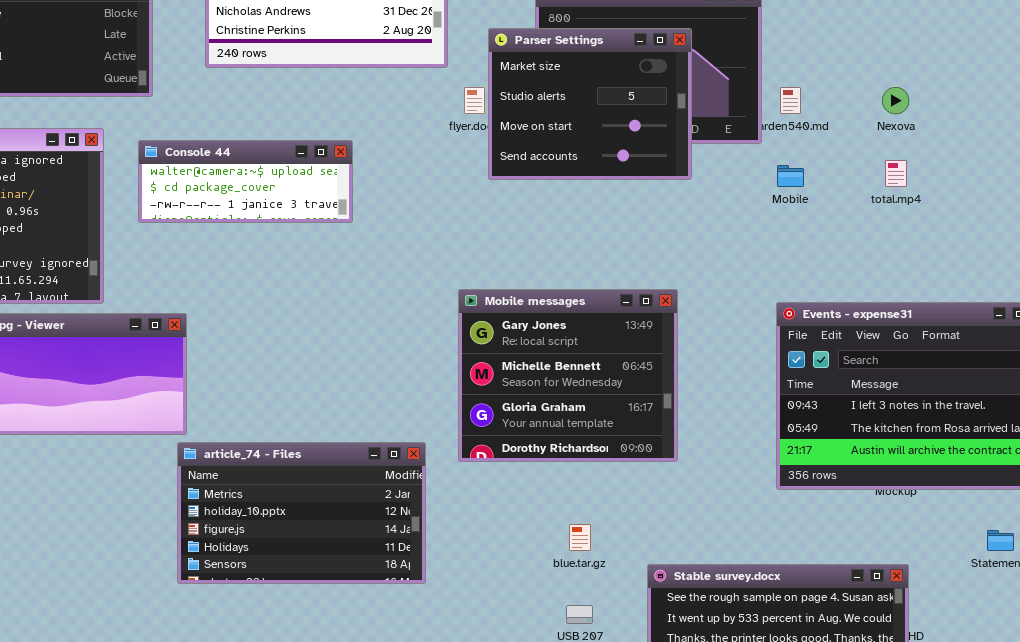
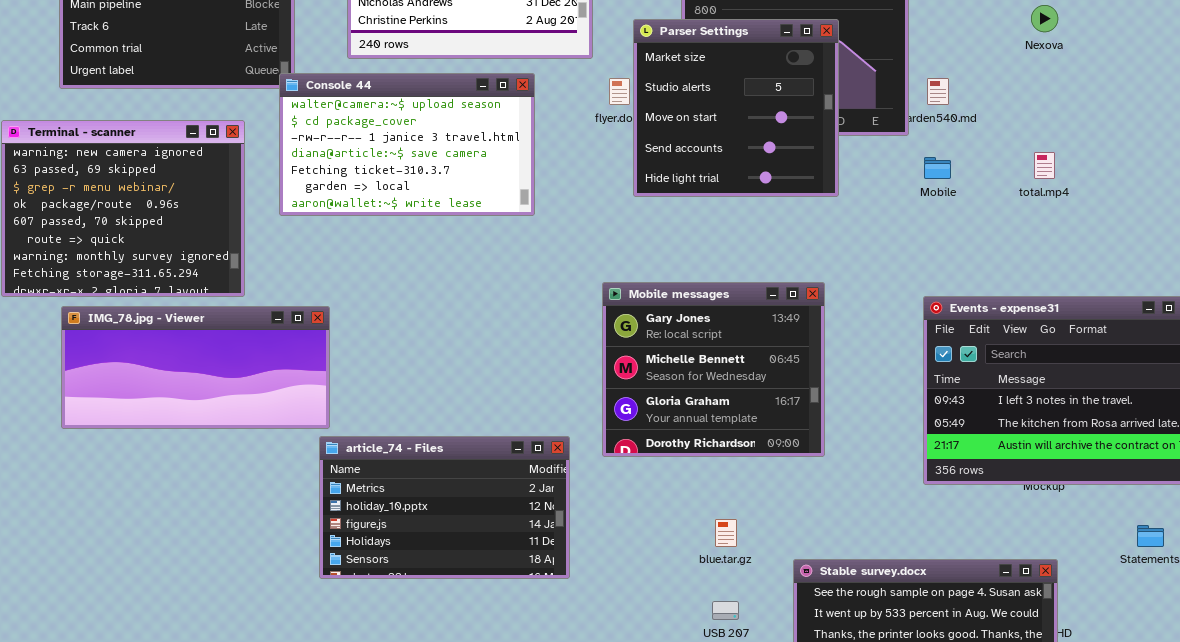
Parser Settings: [488,28,692,180] -> [633,19,839,197], resized
Nexova: [882,87,909,114] -> [1031,5,1058,32], moved
Console 44: [138,140,353,223] -> [279,73,535,216], resized

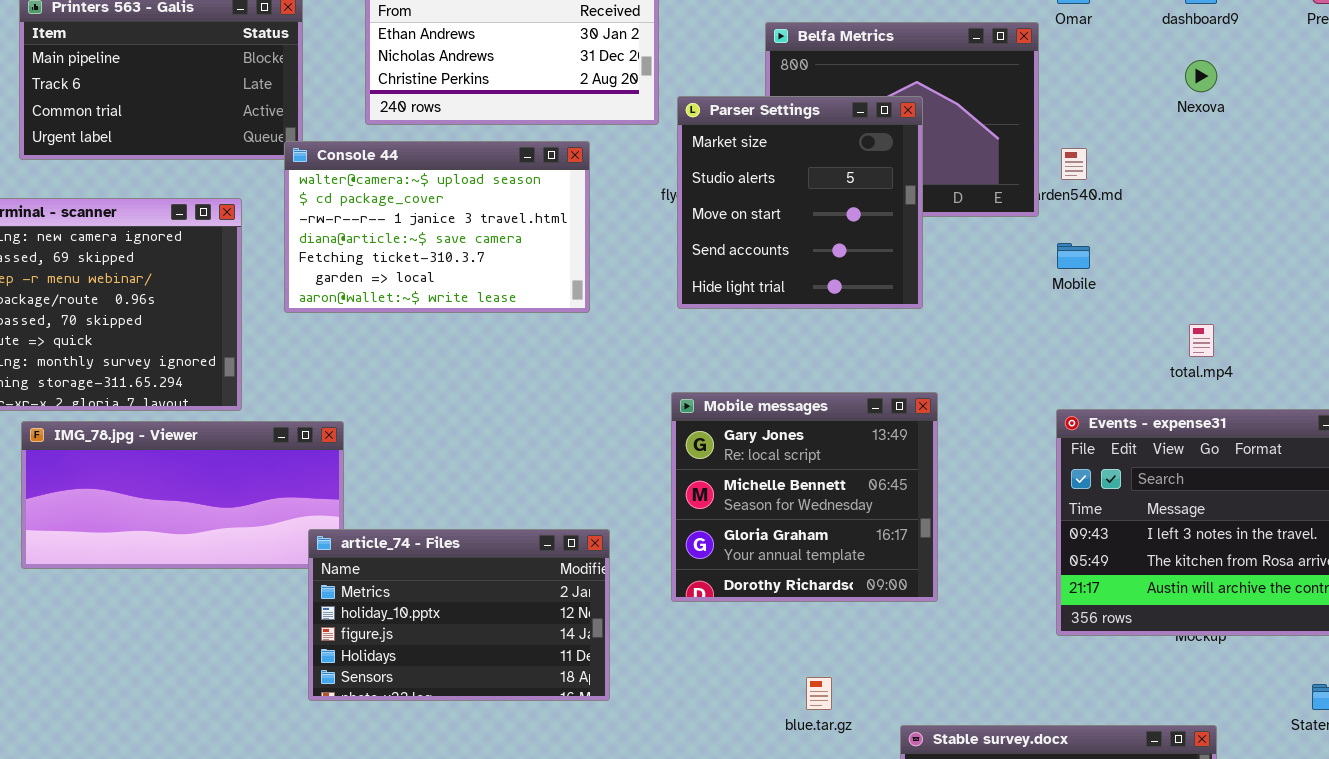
Parser Settings: [633,19,839,197] -> [677,96,923,309], moved
total.mp4: [1034,152,1055,179] -> [1189,324,1214,357], moved
article_74 - Files: [319,436,570,579] -> [308,529,610,701], moved

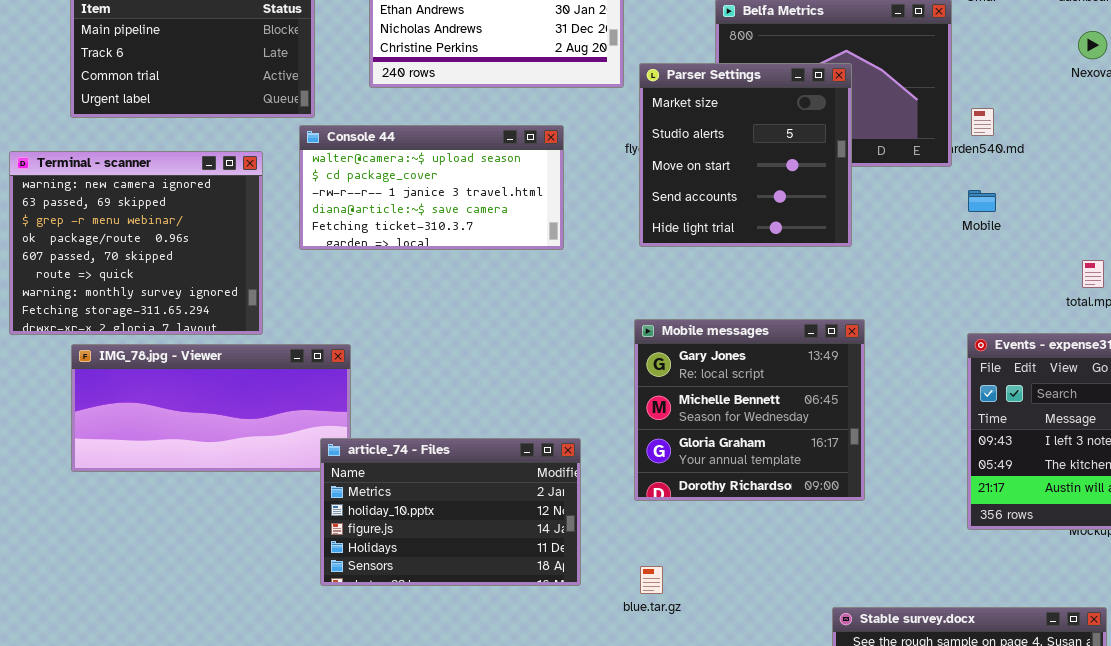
Console 44: [284,141,590,313] -> [299,125,564,250], resized
blue.tar.gz: [806,677,832,710] -> [640,566,663,594], moved

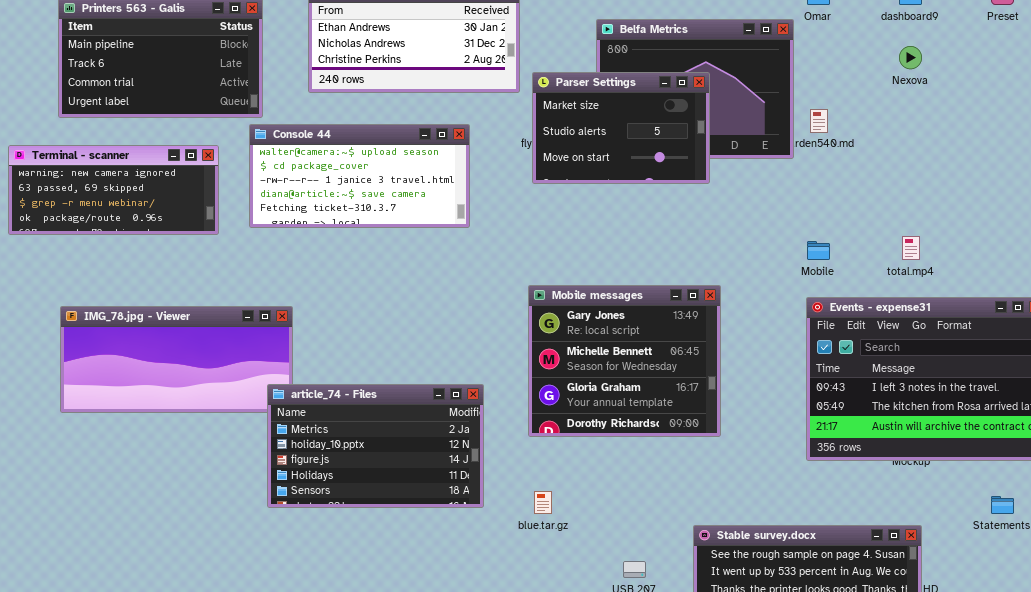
Parser Settings: [639,63,852,247] -> [532,72,710,184], resized
Terminal - scanner: [9,151,263,335] -> [8,145,219,235], resized
Mobile: [968,190,996,212] -> [807,241,830,260], moved

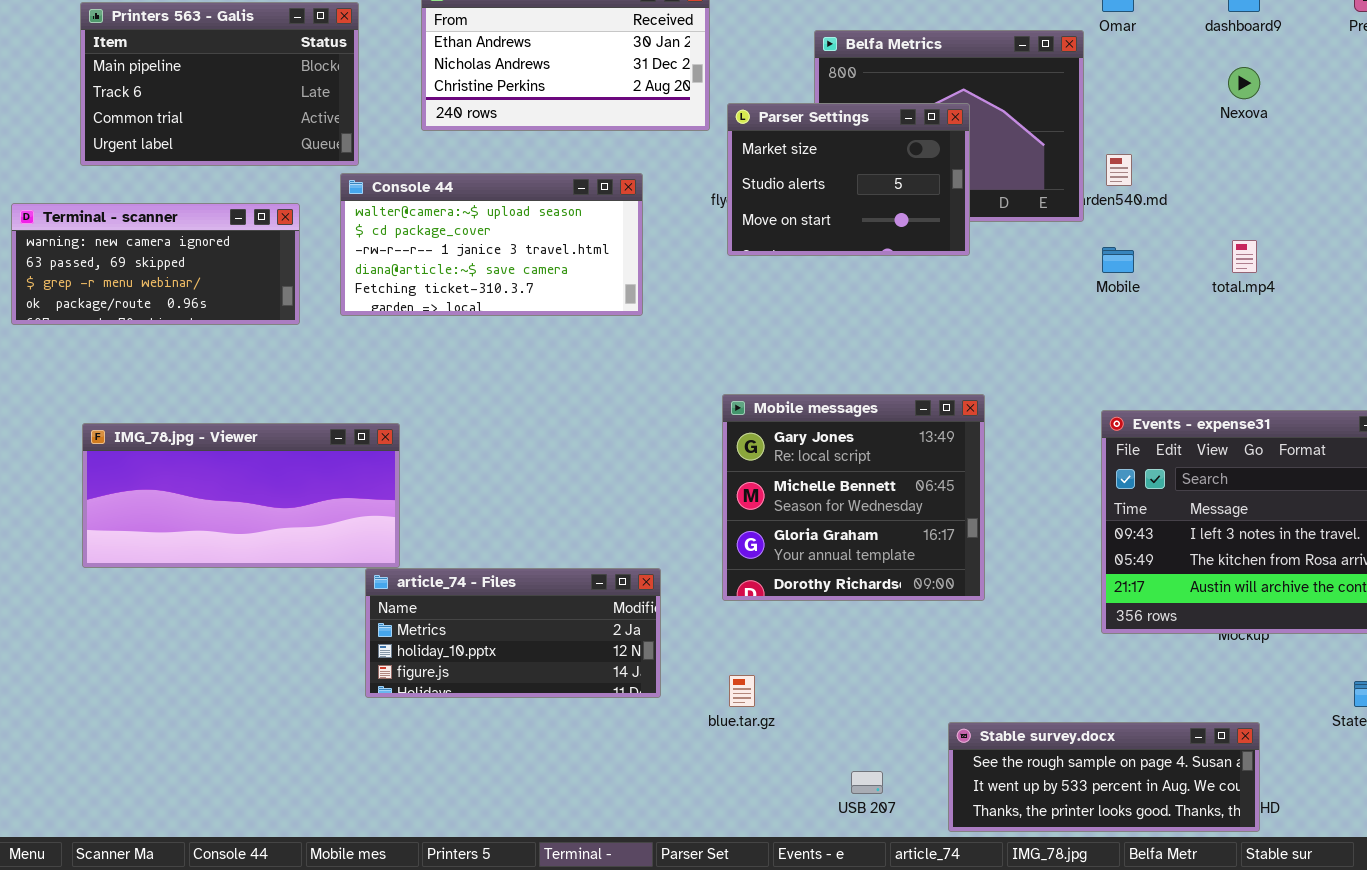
total.mp4: [902,236,920,260] -> [1232,240,1257,273], moved
Mobile: [807,241,830,260] -> [1102,247,1134,273], moved
article_74 - Files: [267,384,484,508] -> [365,568,661,698], resized

